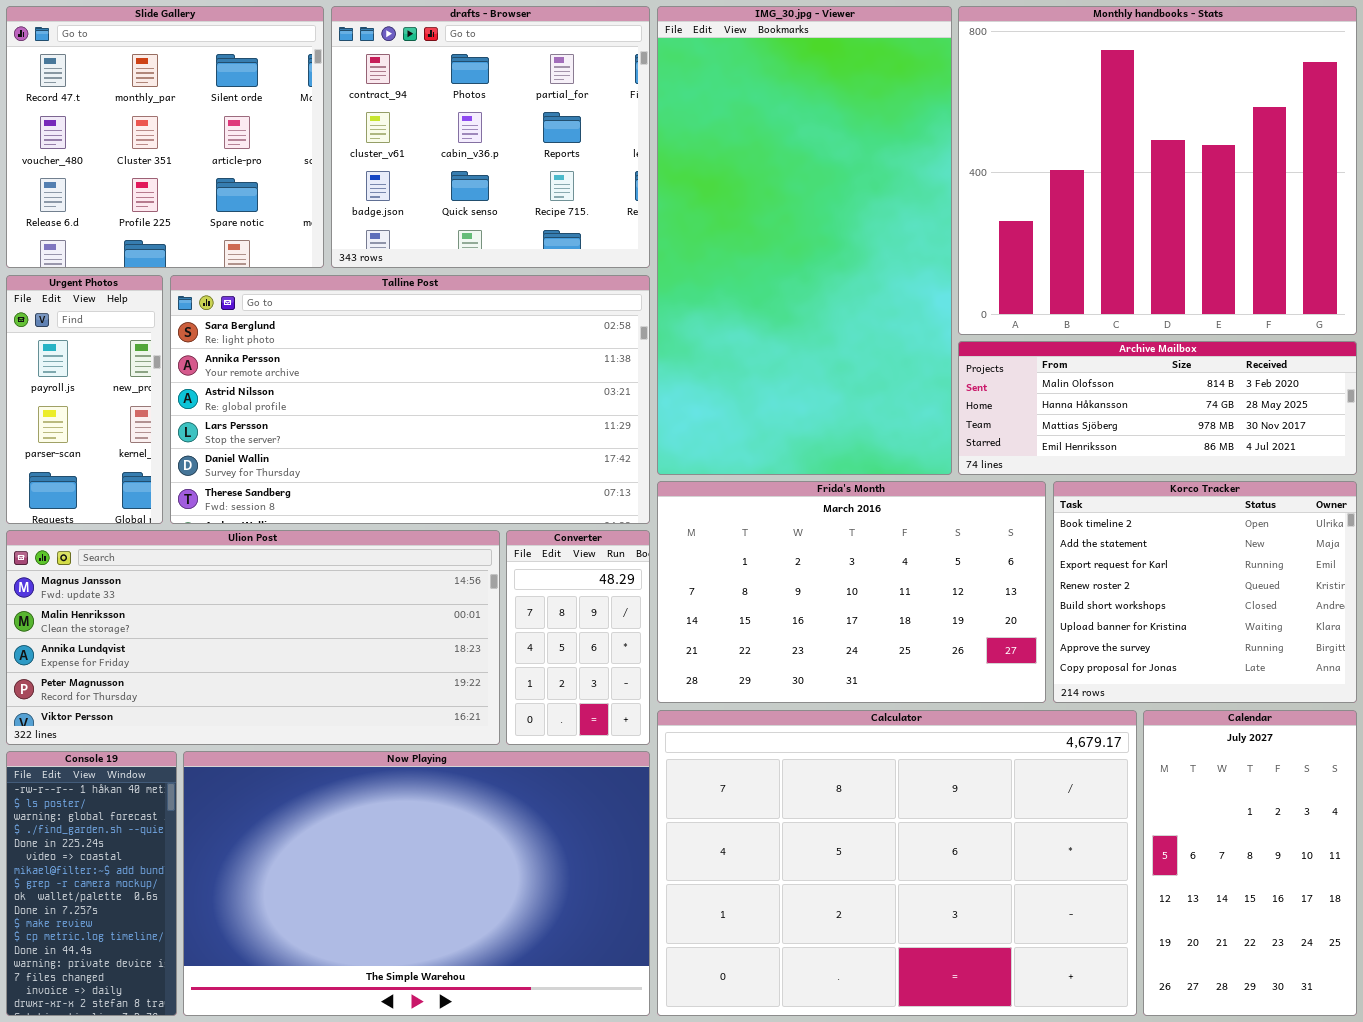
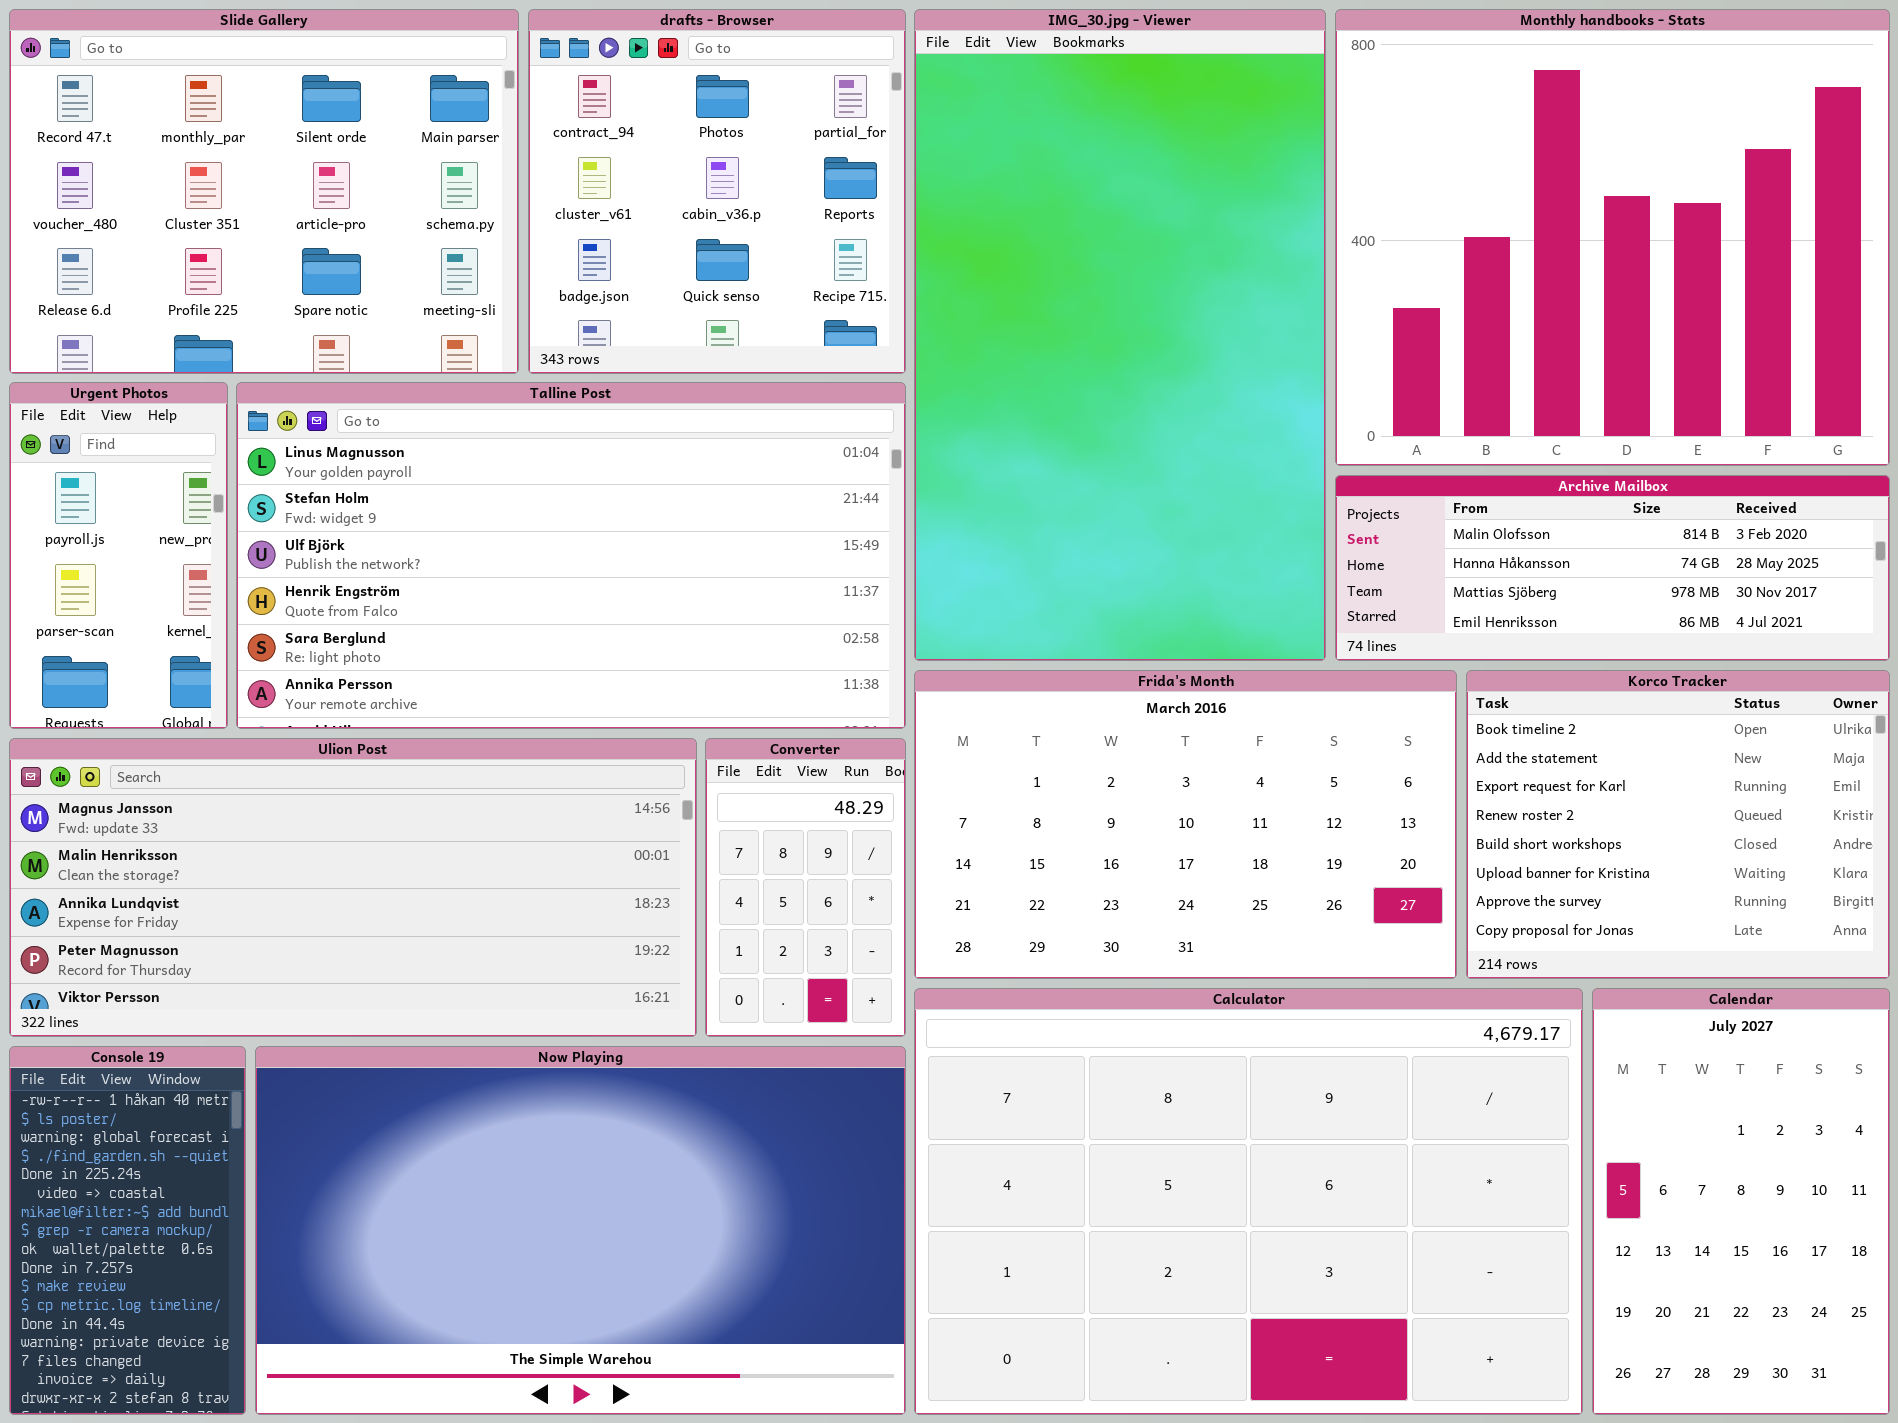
Slide Gallery: [6,6,324,268] -> [9,9,519,374], resized
drafts - Browser: [331,6,650,268] -> [528,9,906,374], resized
Talline Post: [170,275,650,524] -> [236,382,906,729], scrolled up 4 rows

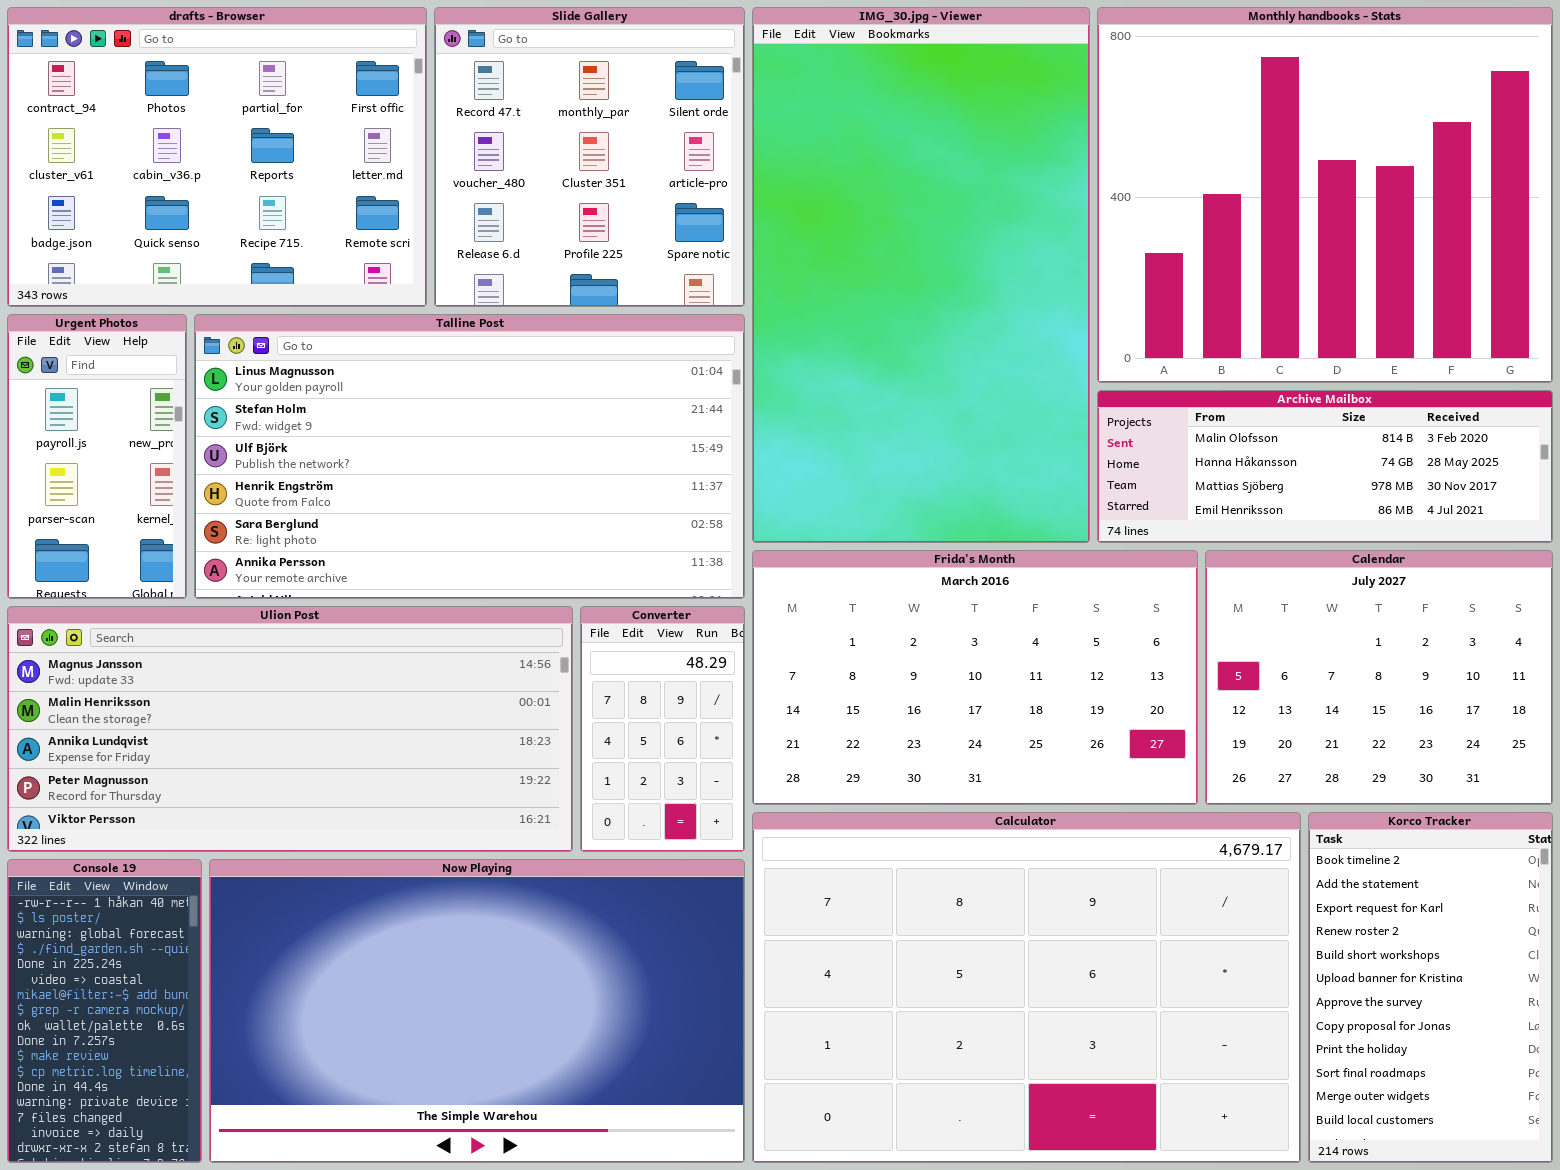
Slide Gallery: [9,9,519,374] -> [434,7,745,307], moved, resized
drafts - Browser: [528,9,906,374] -> [7,7,427,307], moved, resized
Korco Tracker: [1466,670,1890,979] -> [1308,812,1553,1163], moved, resized
Calendar: [1592,988,1890,1415] -> [1205,550,1553,805], moved, resized

